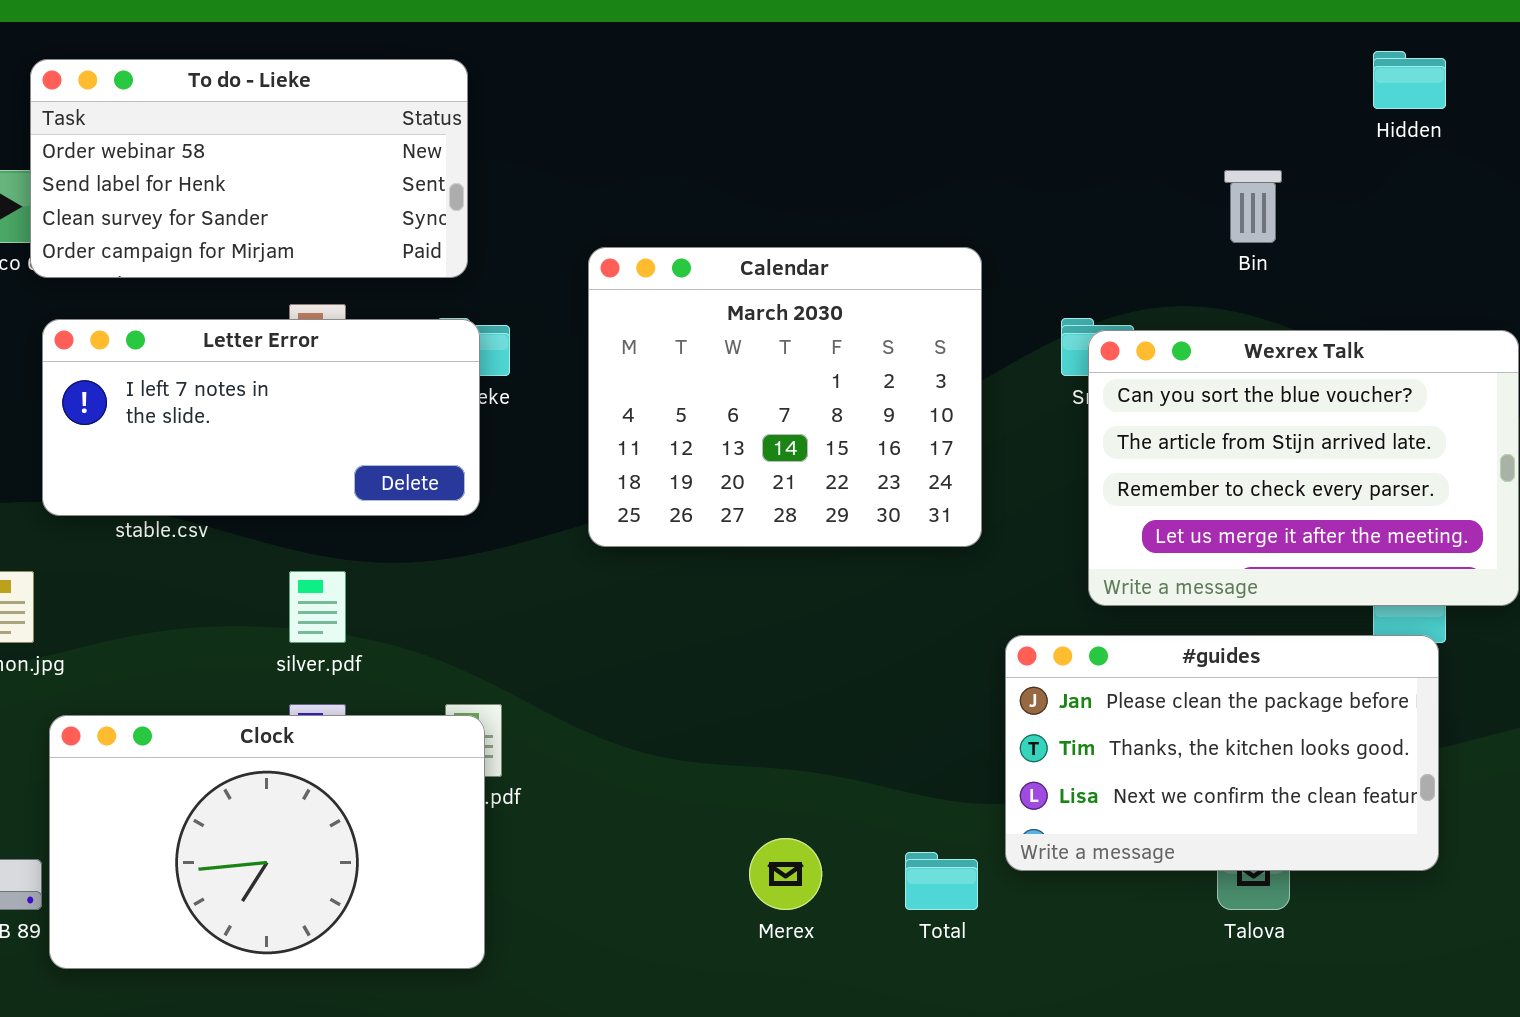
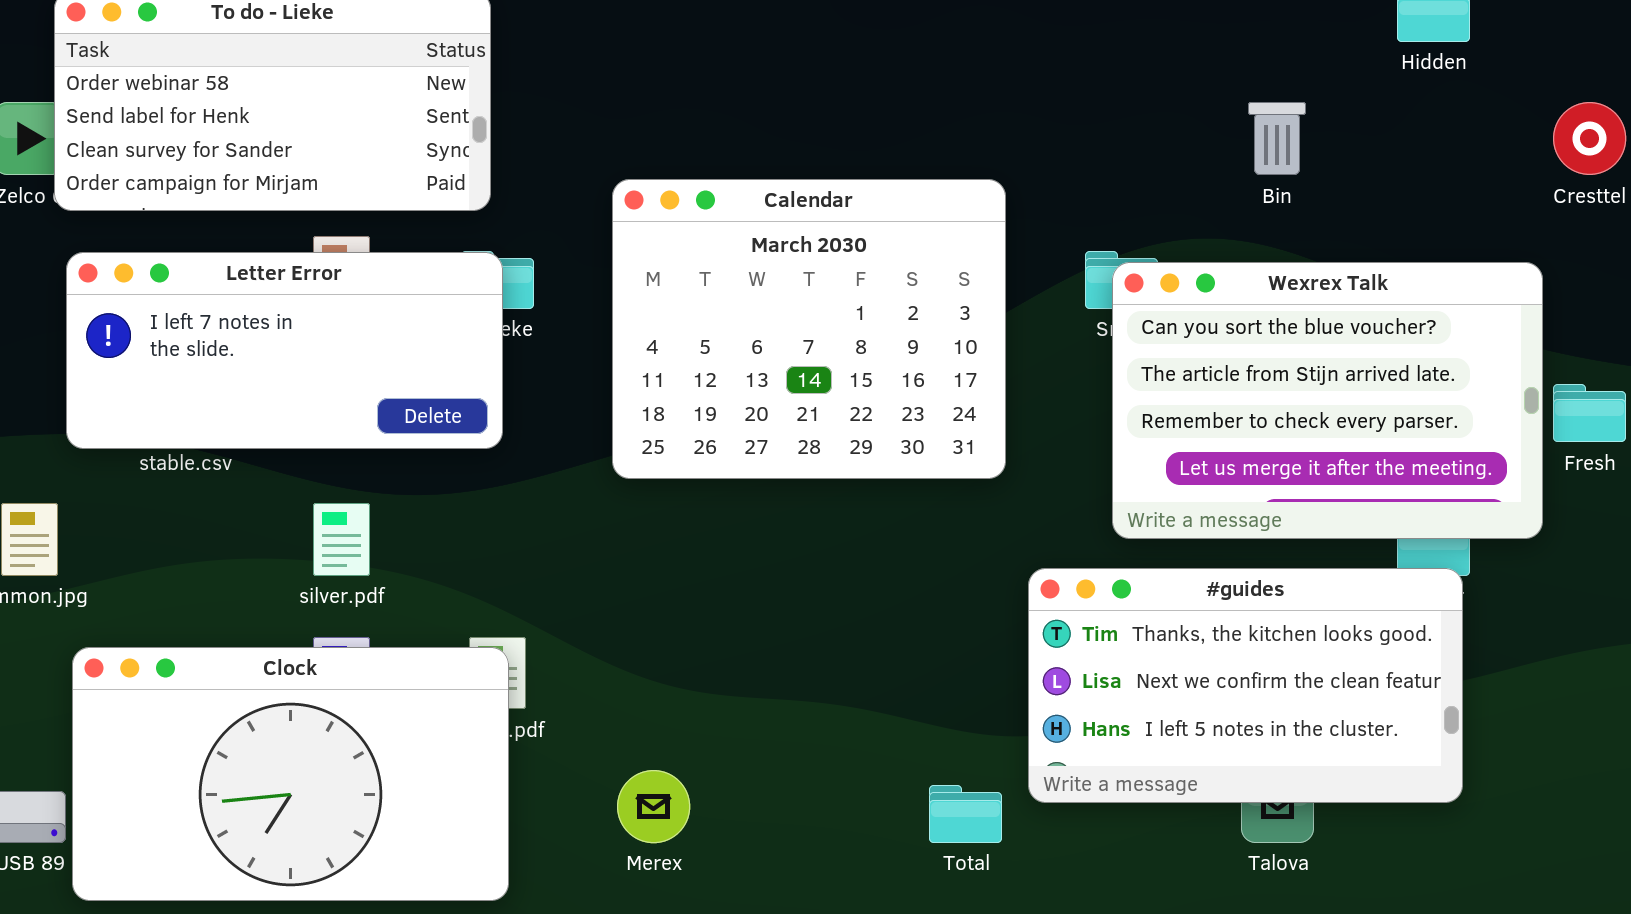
#guides: [1005,635,1439,871] -> [1028,568,1463,803], scrolled down 1 row
Merex: [749,838,822,910] -> [617,770,690,843], moved

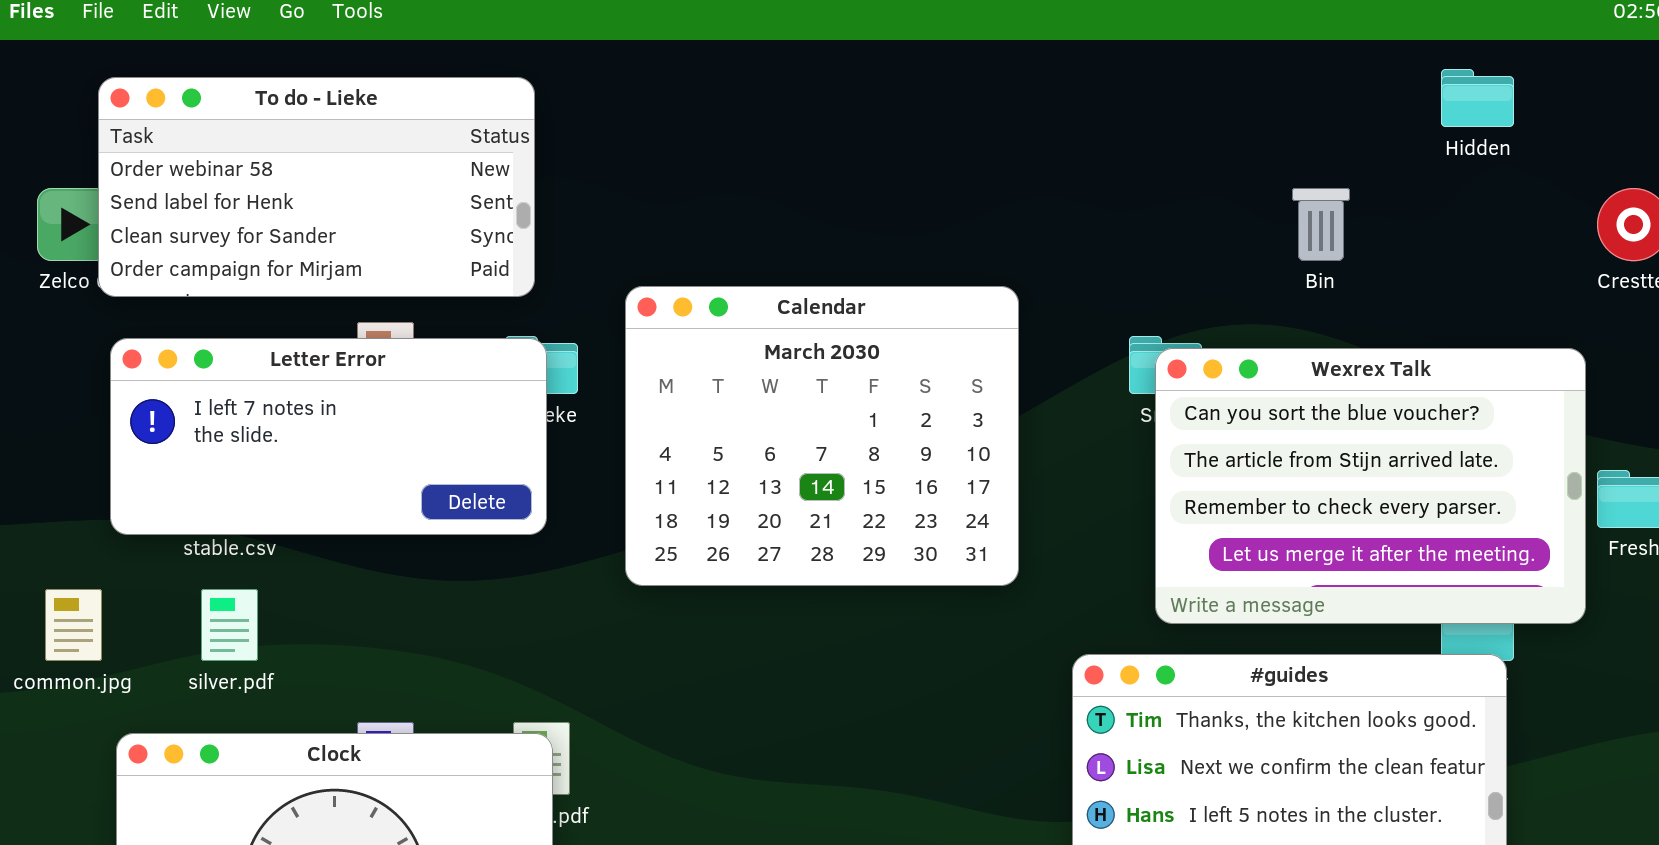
Calendar: [612,179,1006,479] -> [625,286,1019,586], moved
silver.pdf: [313,503,370,576] -> [201,589,258,661], moved

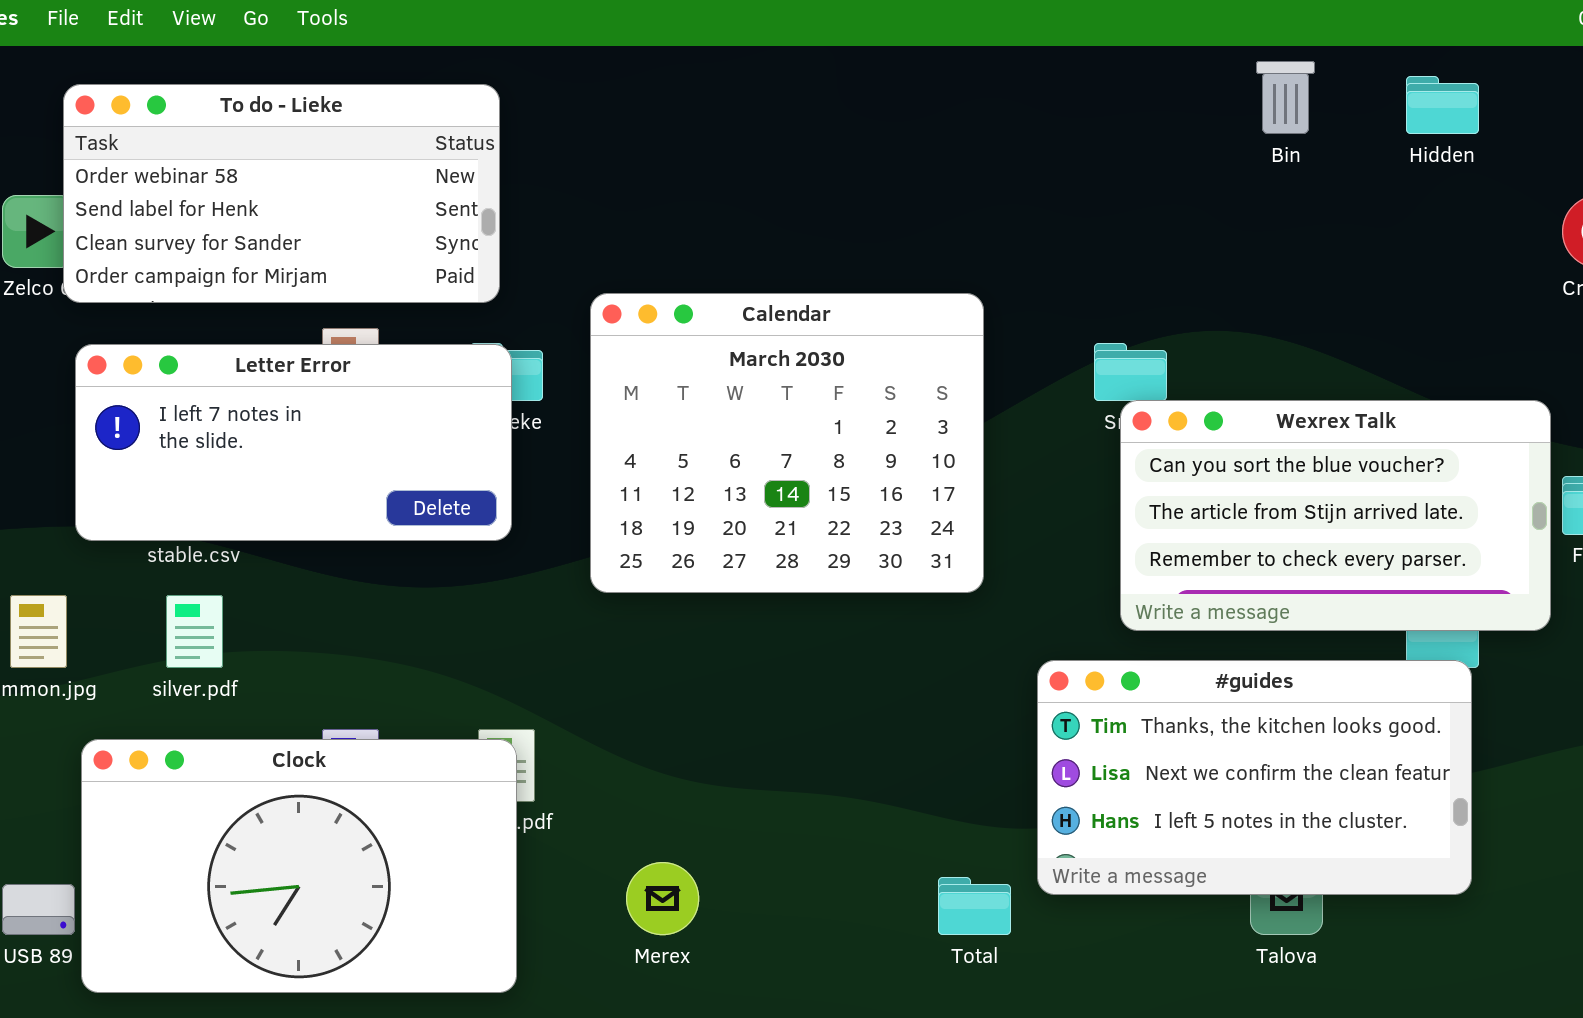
Bin: [1292,188,1350,261] -> [1256,61,1315,134], moved
Wexrex Talk: [1155,348,1586,624] -> [1120,400,1551,631], resized

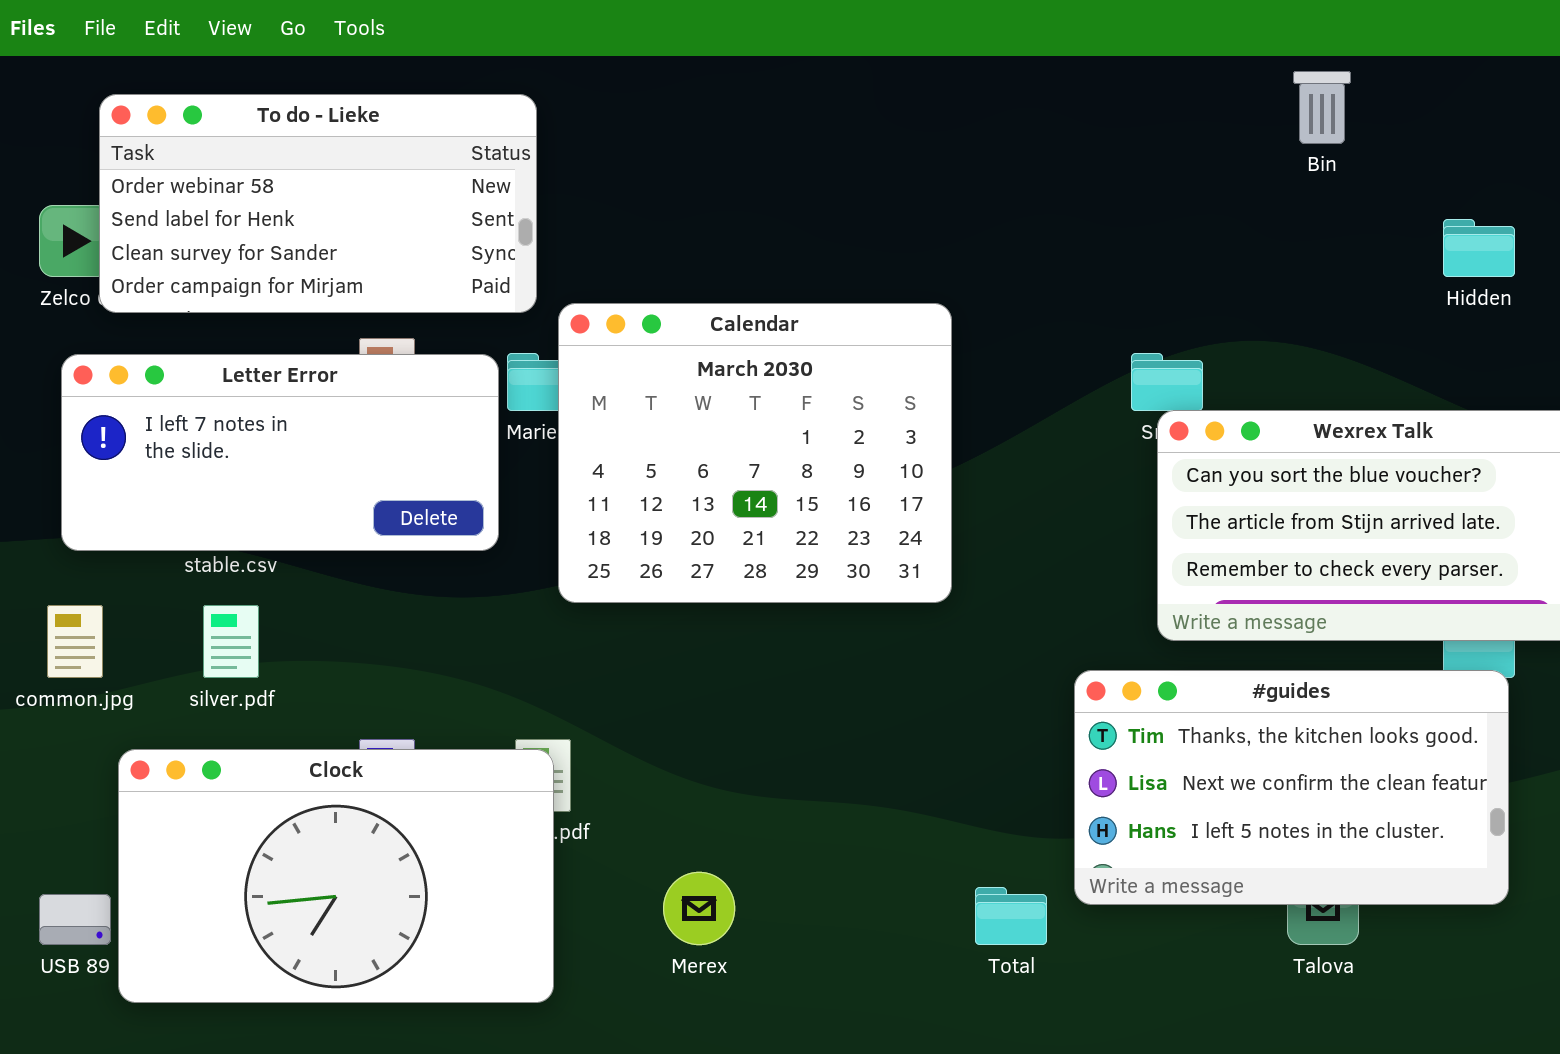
Hidden: [1406,76,1479,134] -> [1443,219,1515,277], moved
Calendar: [590,293,984,593] -> [558,303,952,603], moved
Letter Error: [75,344,512,541] -> [61,354,499,551], moved

